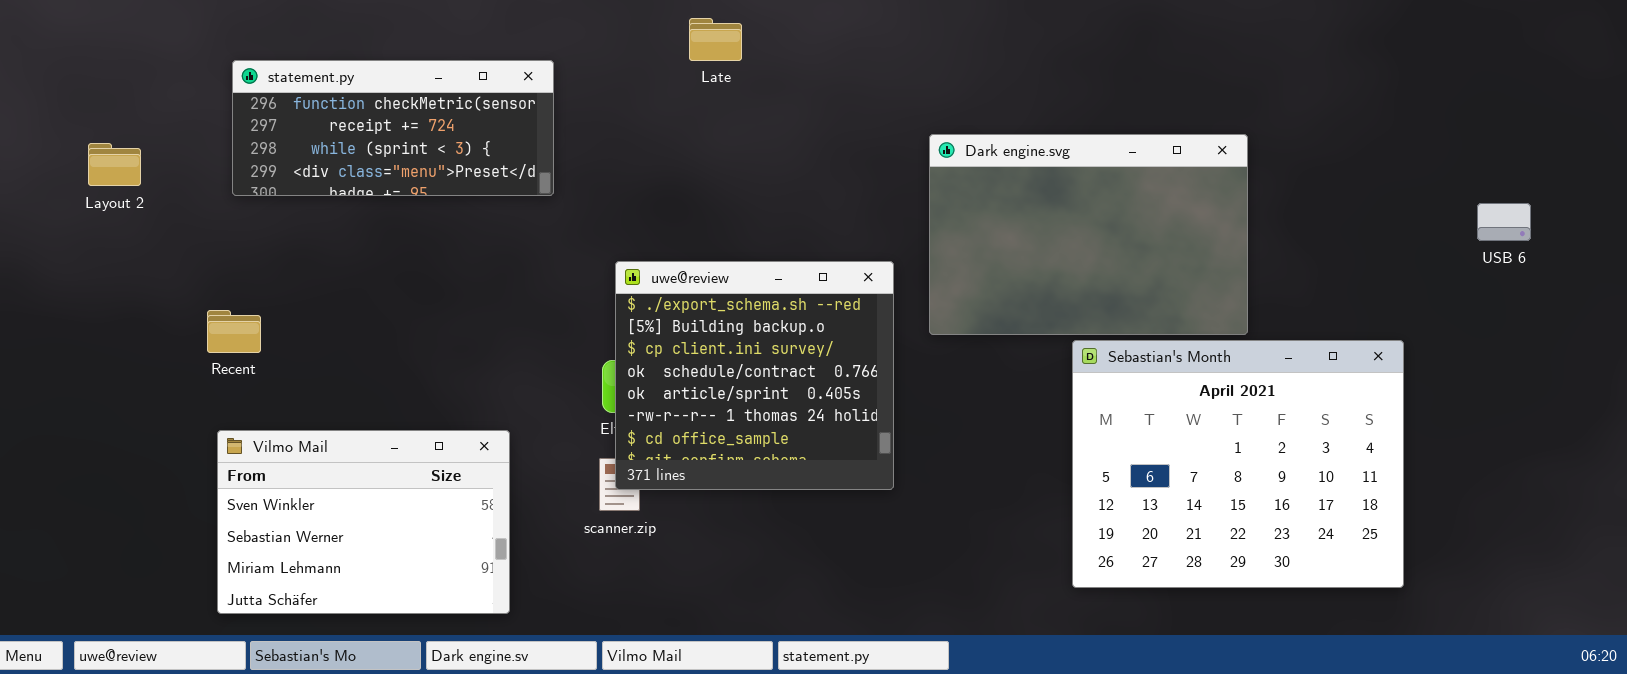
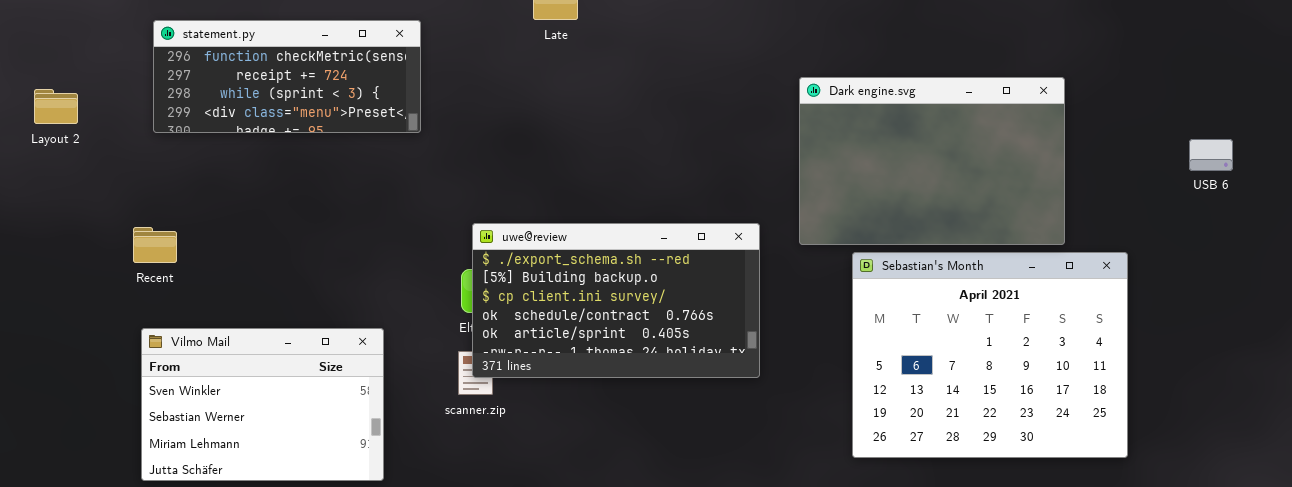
Dark engine.svg: [929,134,1248,335] -> [799,77,1065,245], moved
uwe@review: [615,261,894,490] -> [472,223,760,378], resized

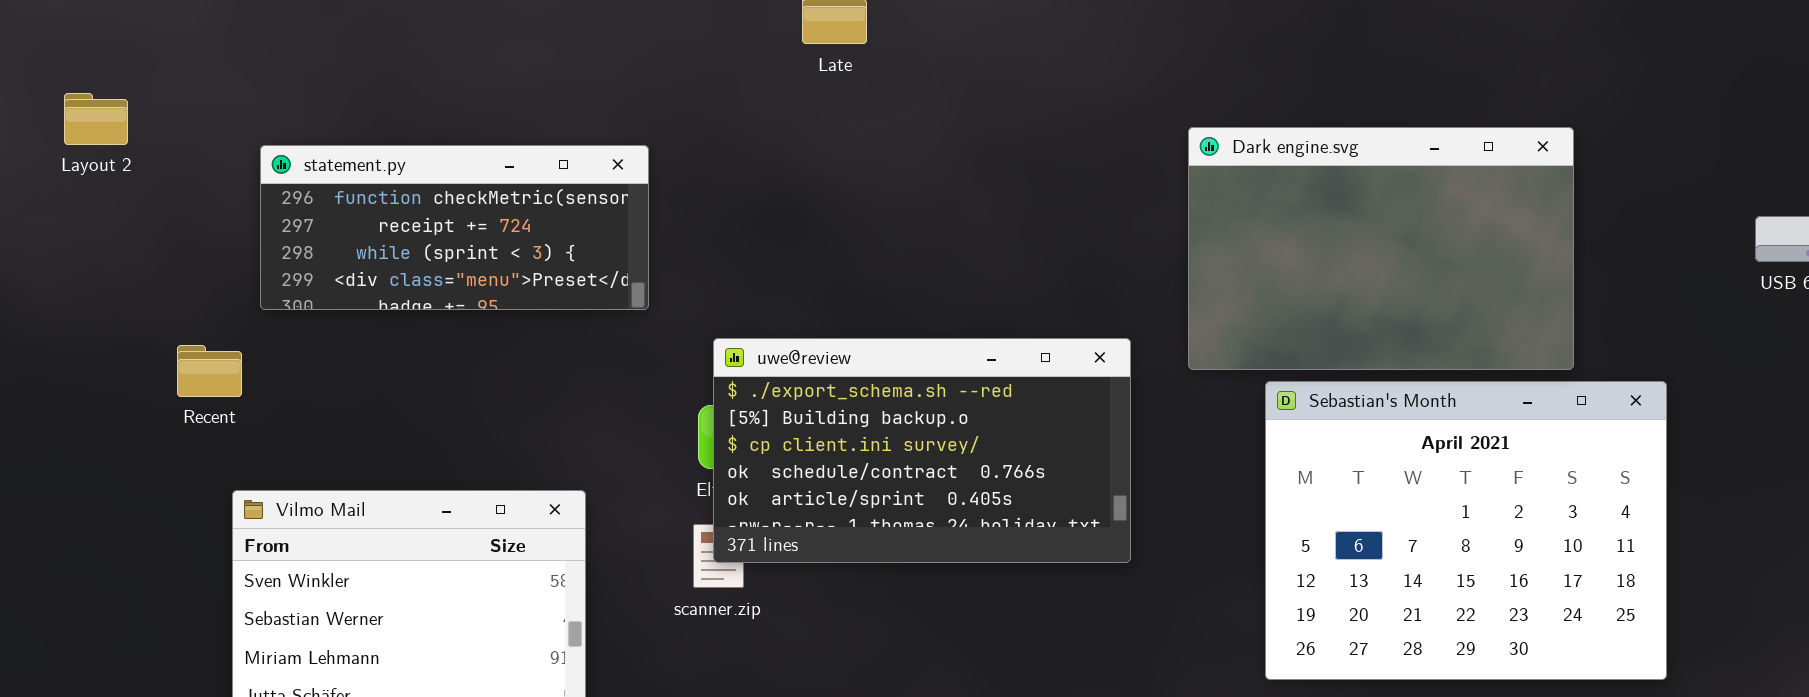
statement.py: [153,20,421,133] -> [260,145,649,310], moved
Layout 2: [34,89,78,124] -> [64,93,128,145], moved
Recent: [133,227,177,263] -> [177,345,242,397], moved

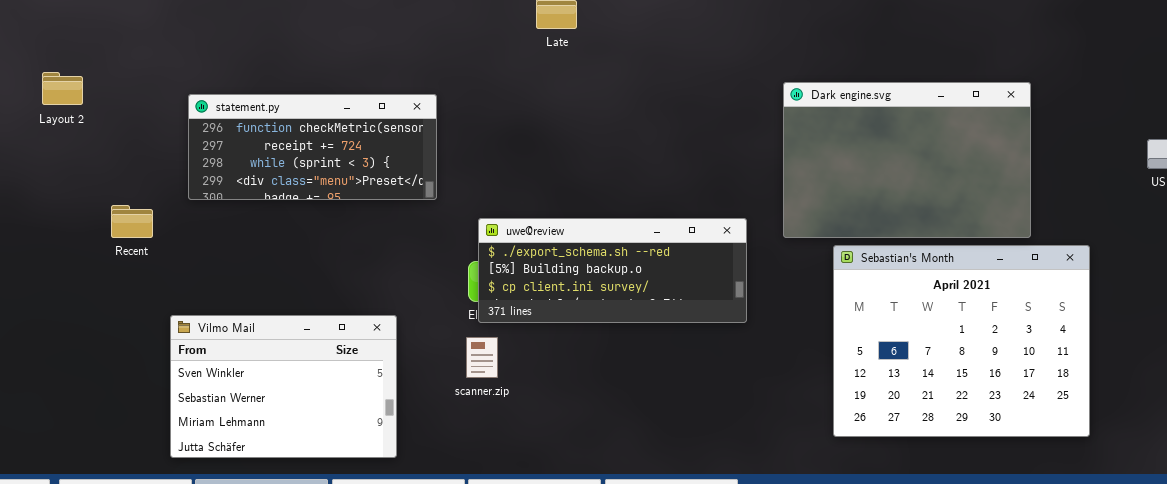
Layout 2: [64,93,128,145] -> [42,72,83,105], moved
uwe@review: [713,338,1131,563] -> [478,218,747,323], resized
Recent: [177,345,242,397] -> [111,205,153,238], moved

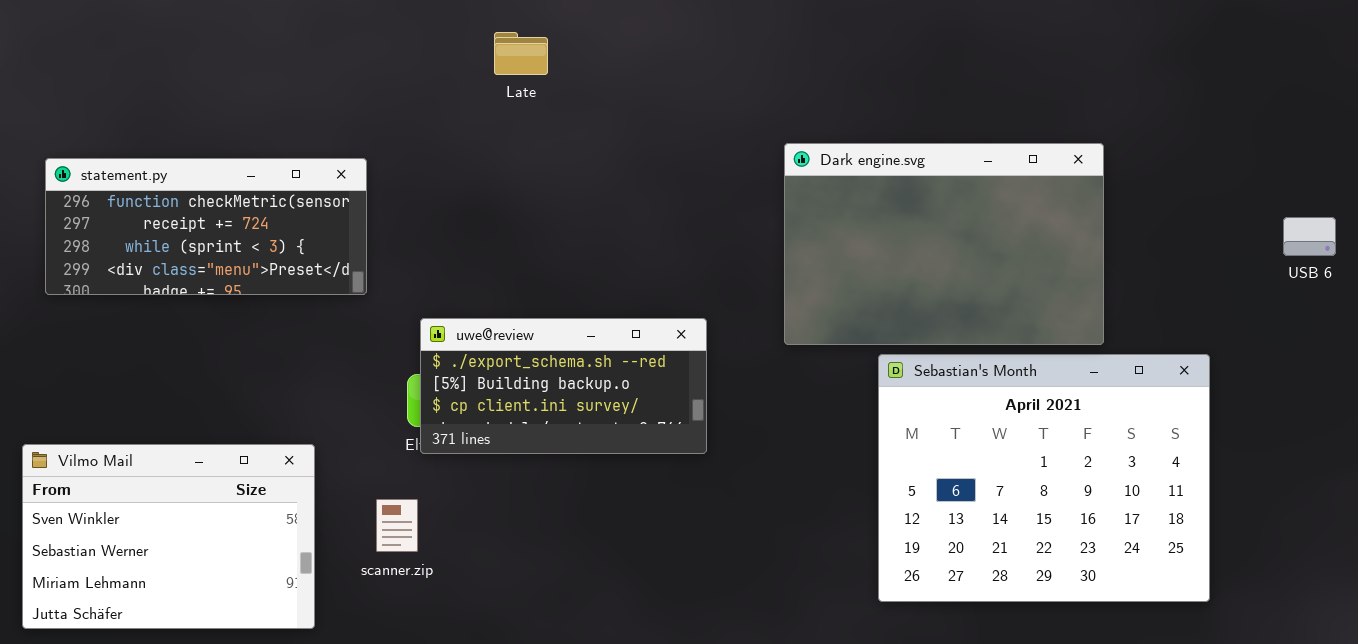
Dark engine.svg: [783,82,1031,238] -> [784,143,1104,345], moved
uwe@review: [478,218,747,323] -> [420,318,707,454], resized
scanner.zip: [466,337,498,378] -> [376,499,418,552], moved

